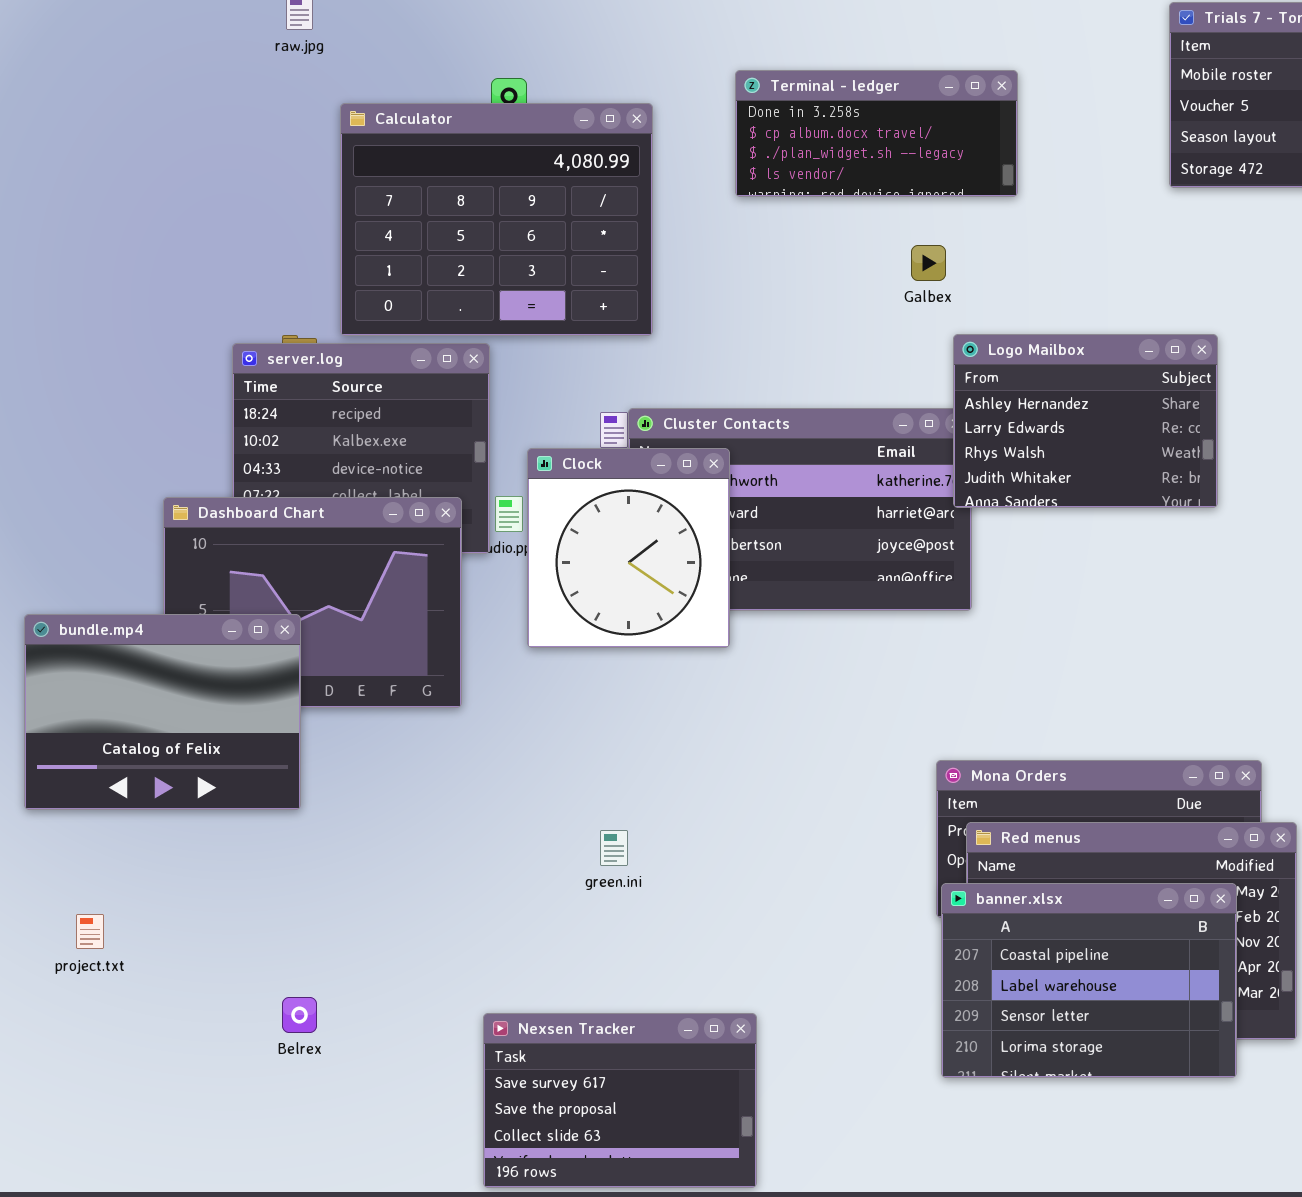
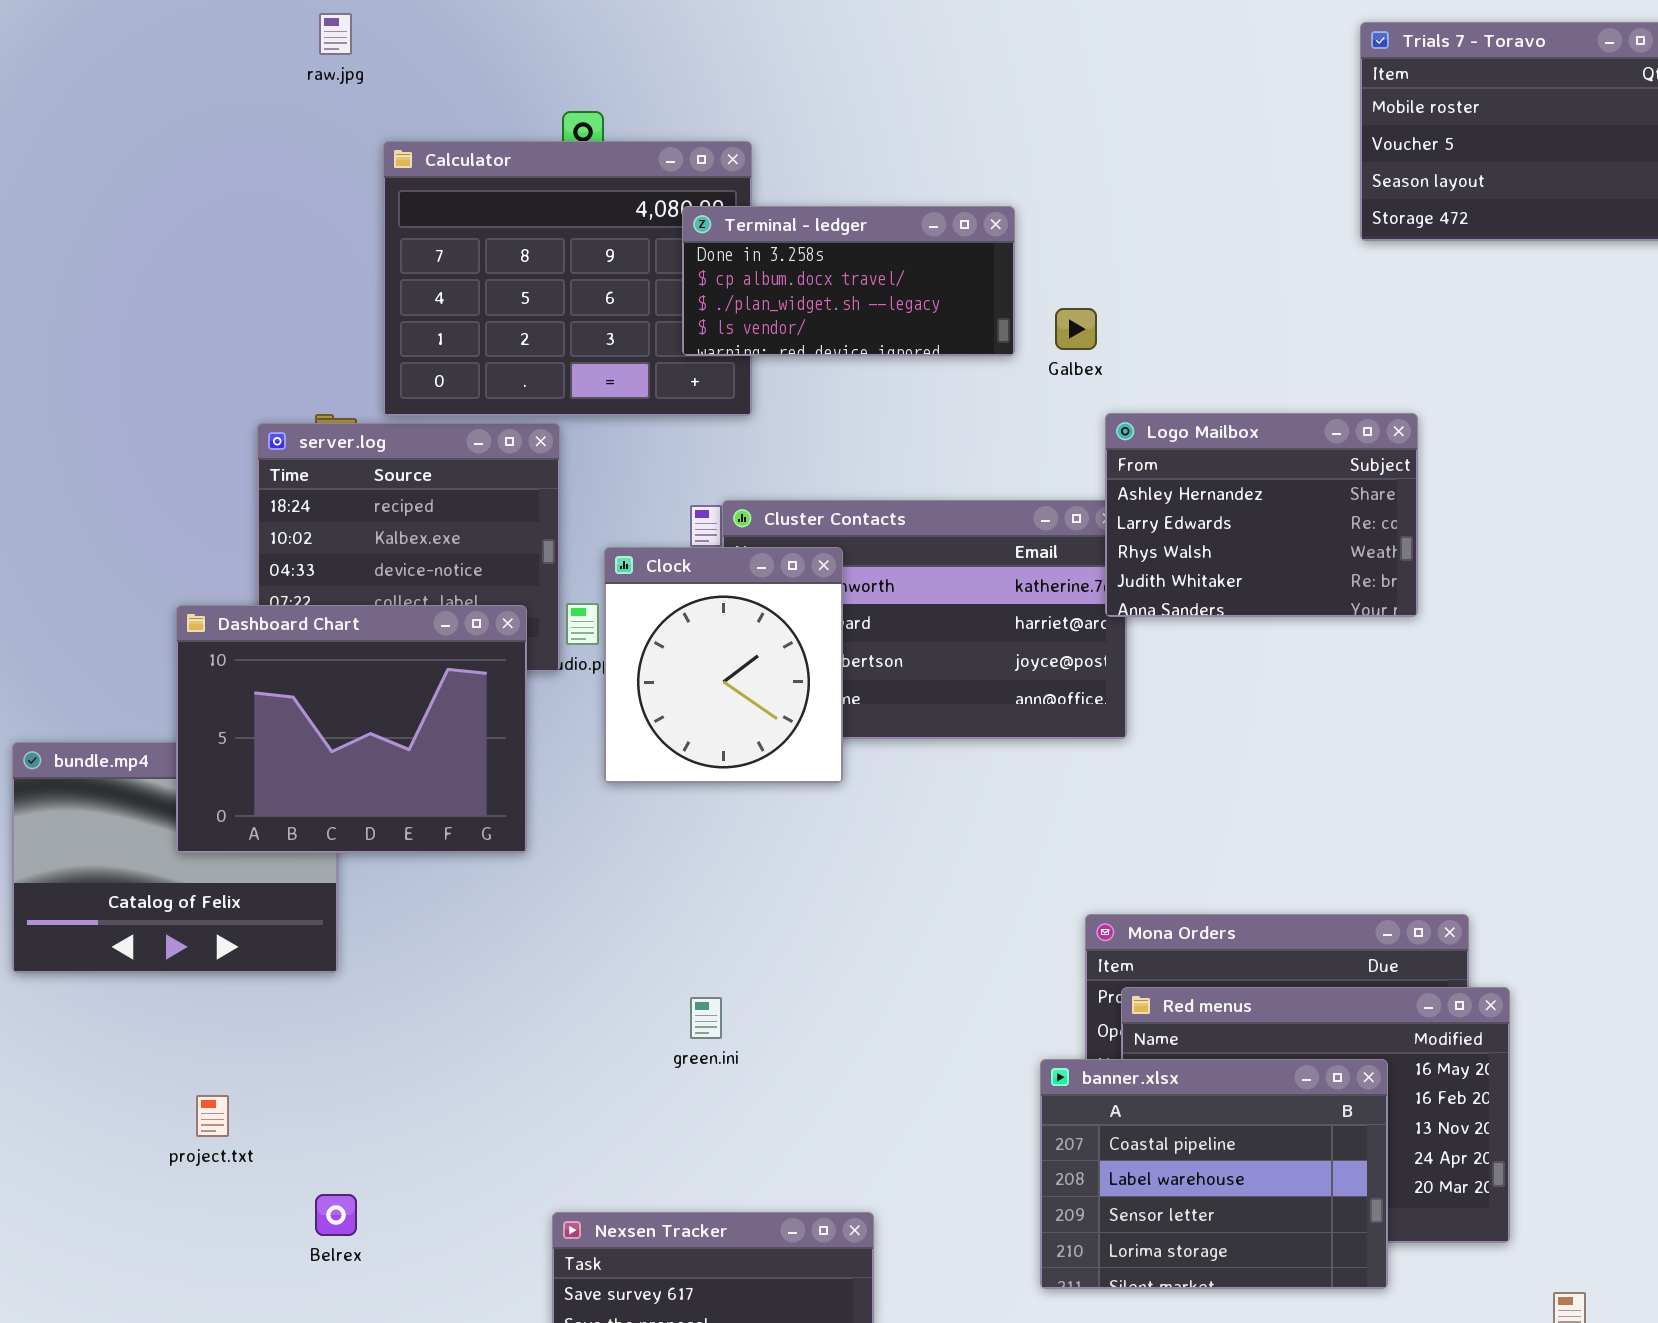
Terminal - ledger: [735,70,1018,197] -> [682,206,1015,356], moved
Dashboard Chart: [163,497,462,708] -> [176,605,527,853], raised
banner.xlsx: [941,883,1237,1078] -> [1040,1059,1388,1289], moved
project.txt: [76,914,104,949] -> [196,1095,229,1137], moved

